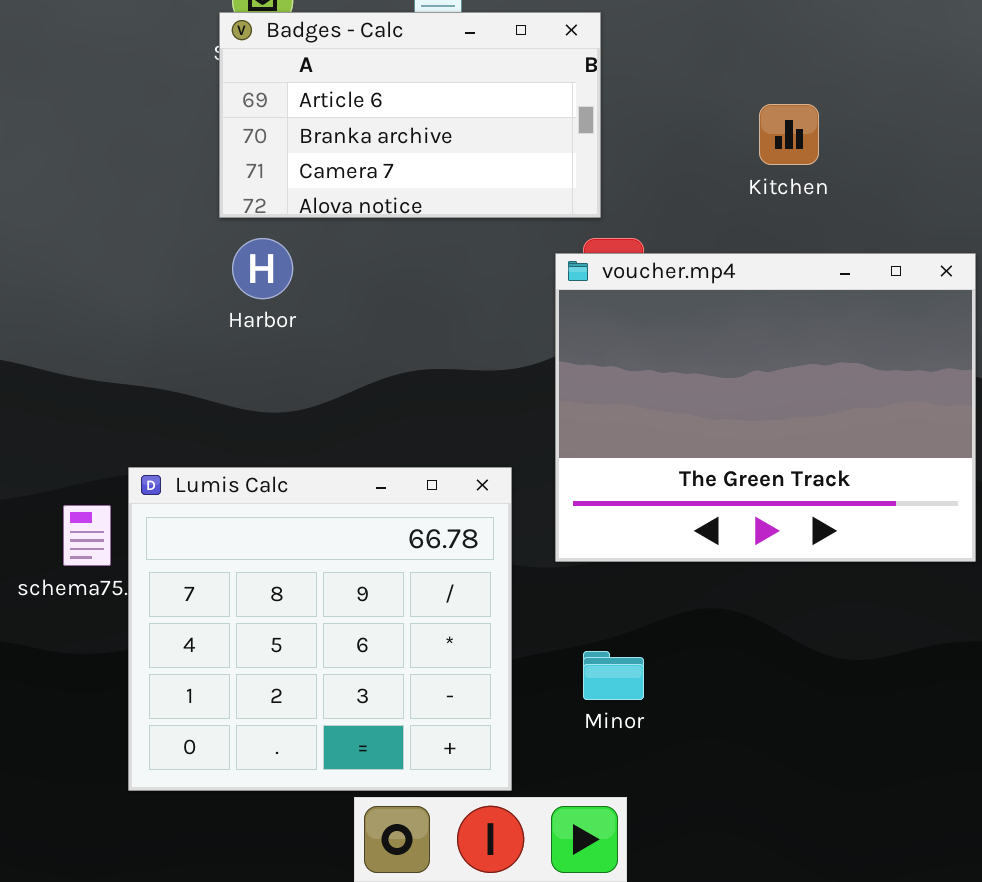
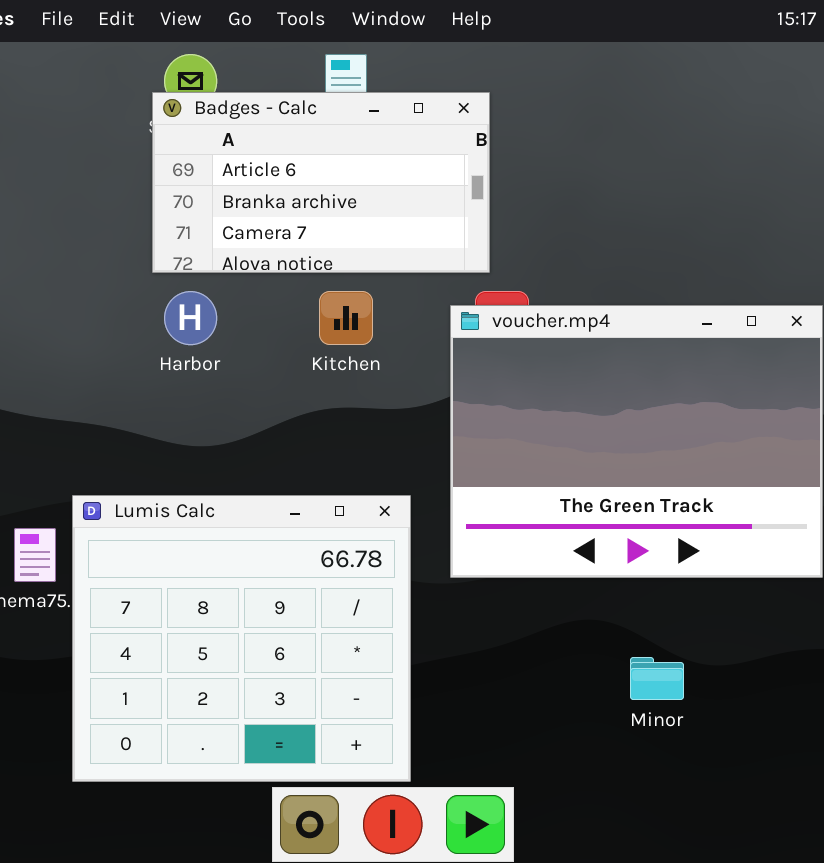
Kitchen: [759,104,819,165] -> [319,291,373,345], moved
Minor: [583,651,644,700] -> [630,657,684,700], moved

